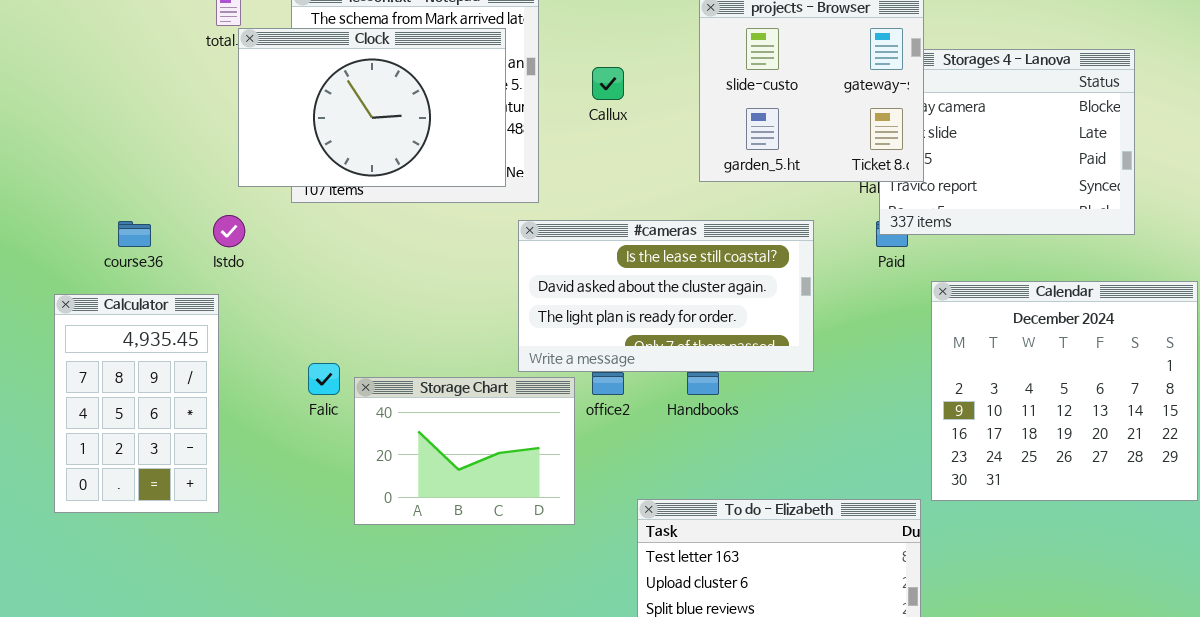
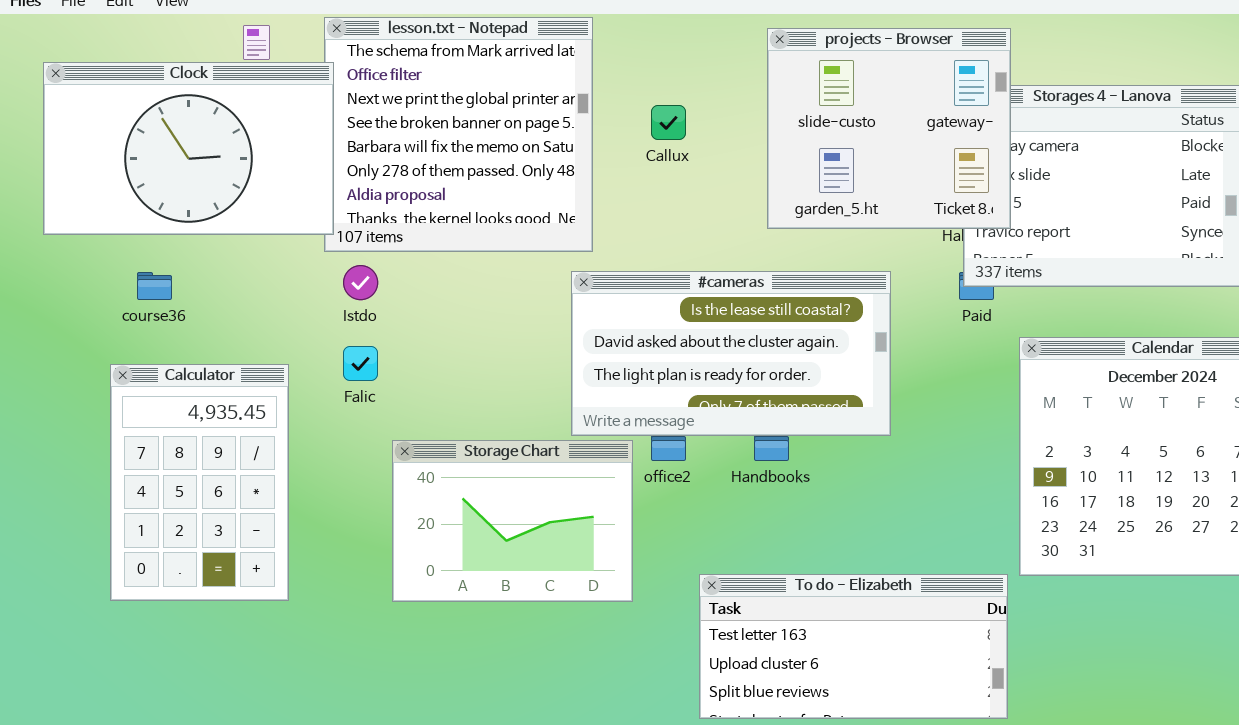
Clock: [238,28,506,187] -> [43,62,334,235], moved
Istdo: [213,215,245,247] -> [343,265,378,300], moved
Calculator: [54,294,219,513] -> [110,364,289,601], moved
Falic: [308,363,340,395] -> [343,346,378,381], moved

